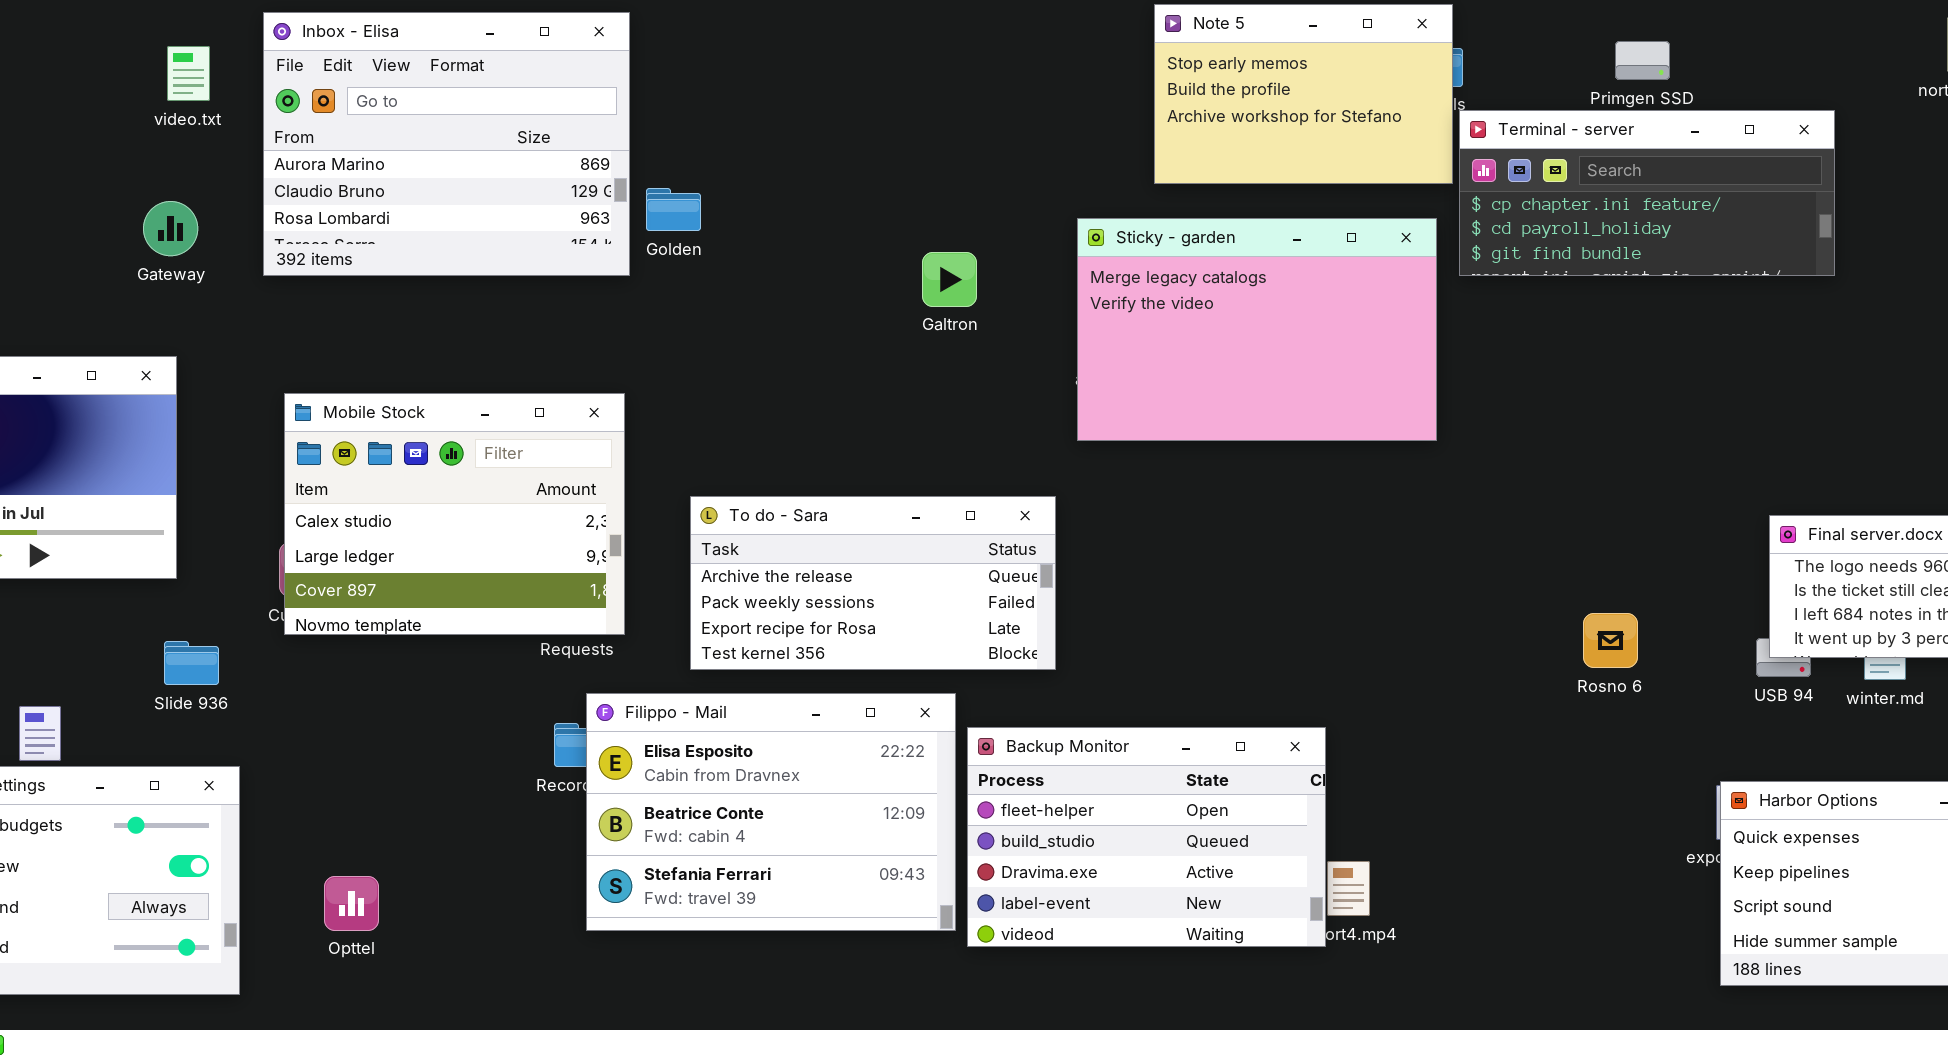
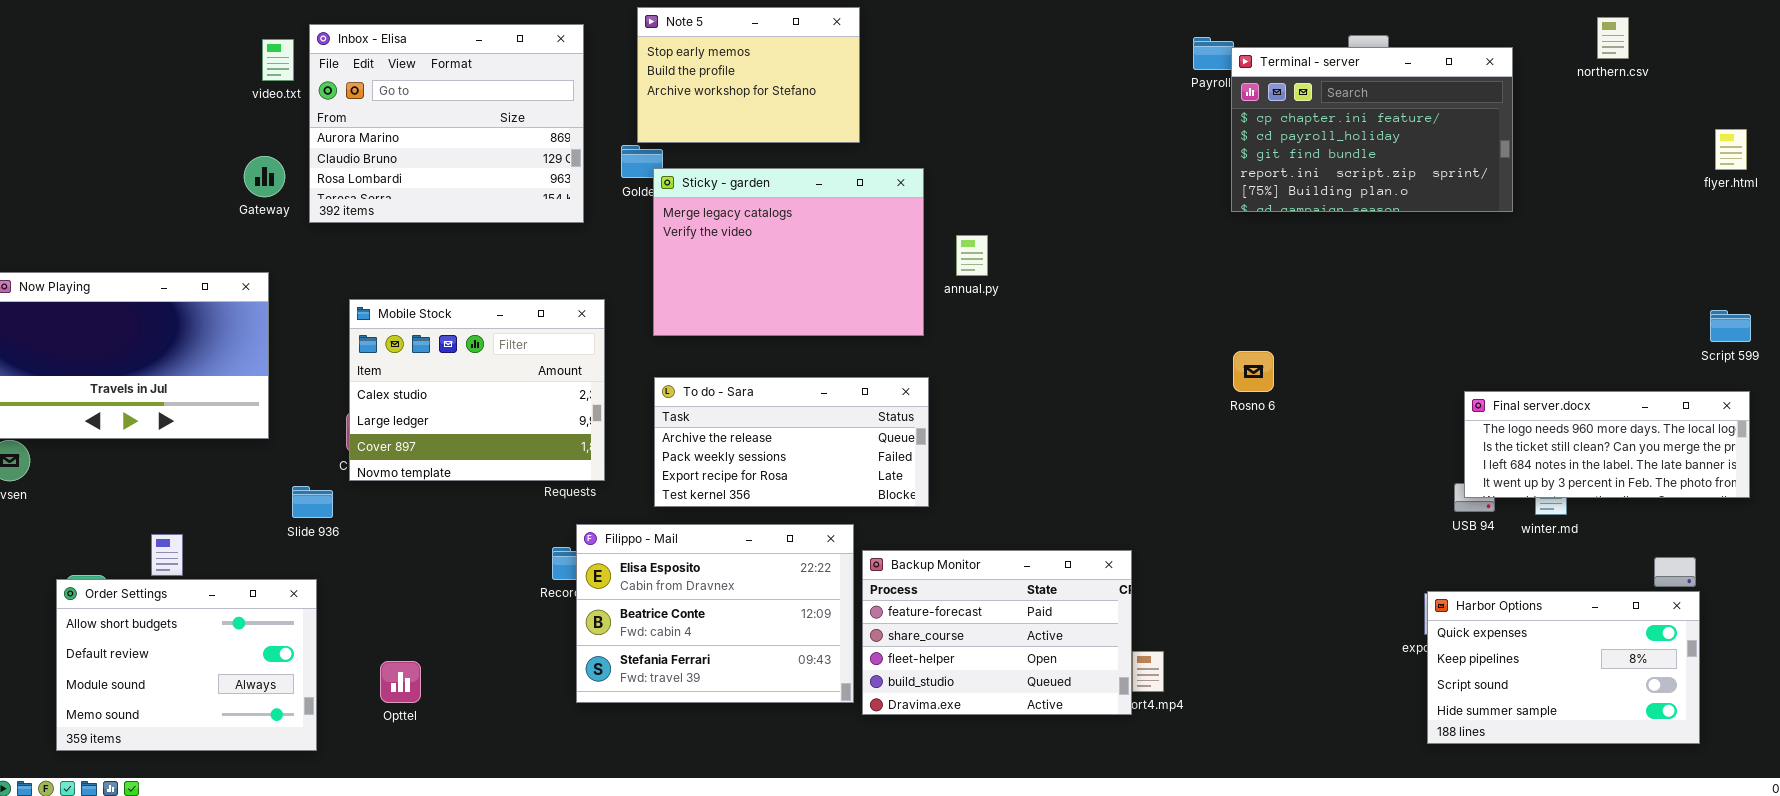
Note 5: [1154,4,1453,184] -> [637,7,860,143], moved
Inbox - Elisa: [263,12,630,276] -> [309,24,584,223], moved
Terminal - server: [1459,110,1835,276] -> [1231,47,1513,212], resized
Sticky - garden: [1077,218,1437,441] -> [653,168,924,336], moved
Rosno 6: [1583,613,1638,668] -> [1233,351,1274,392], moved
Slide 936: [164,641,219,685] -> [292,486,333,518], moved
Backup Monitor: [967,727,1326,947] -> [862,550,1132,715], scrolled up 2 rows

